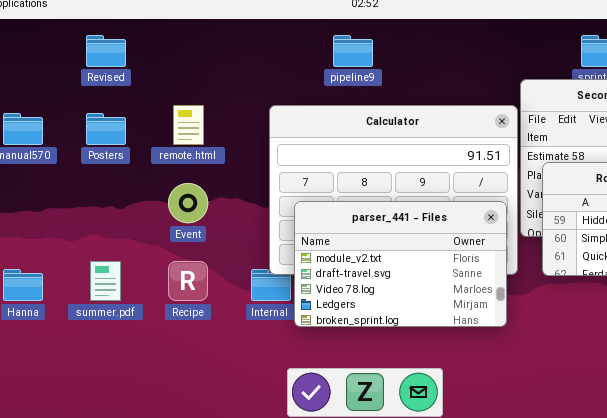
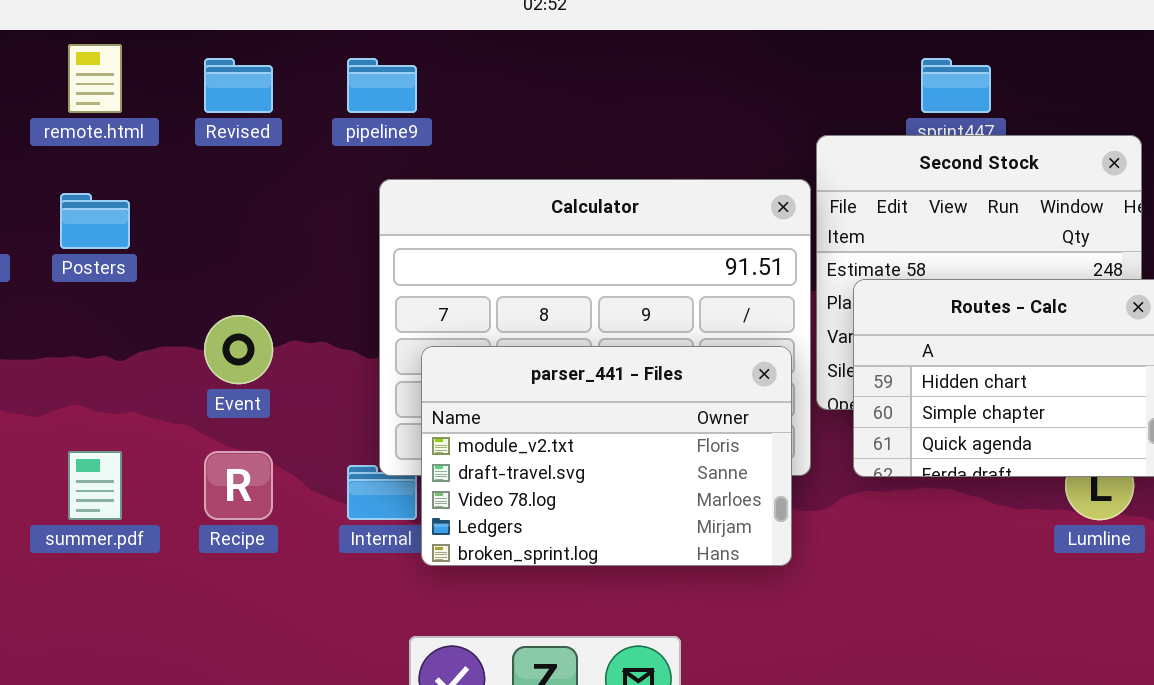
Revised: [86,35,126,67] -> [204,58,273,113], moved
pipeline9: [333,35,373,67] -> [347,58,417,113], moved
remote.html: [173,105,204,145] -> [68,44,122,113], moved

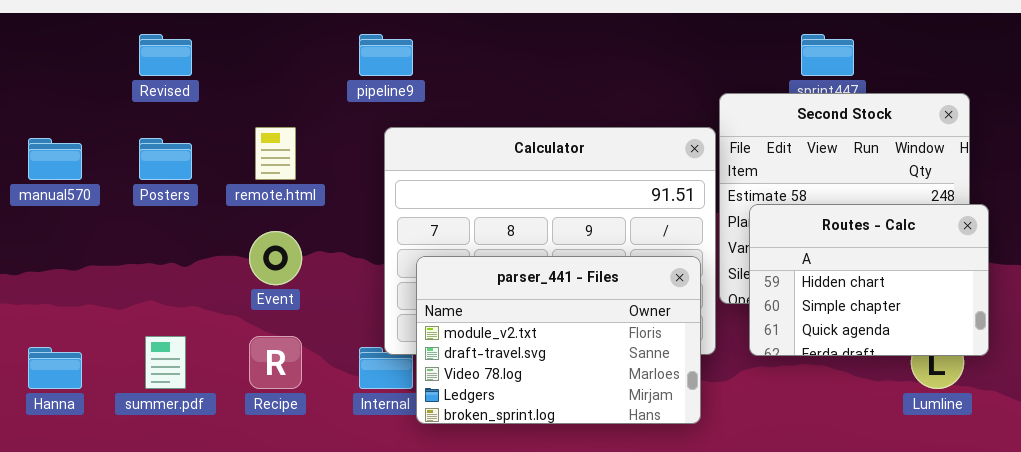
remote.html: [68,44,122,113] -> [255,127,296,180], moved
Revised: [204,58,273,113] -> [139,34,192,76], moved

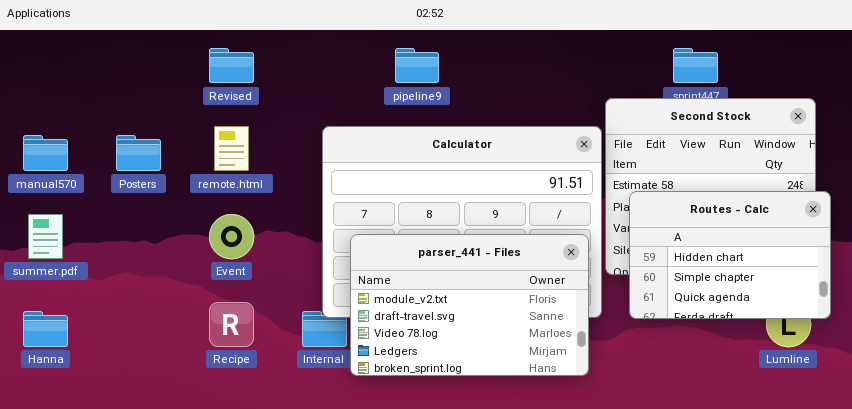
Revised: [139,34,192,76] -> [209,48,254,83], moved
pipeline9: [359,34,413,76] -> [395,48,439,83], moved
summer.pdf: [145,336,186,389] -> [28,214,63,259], moved

